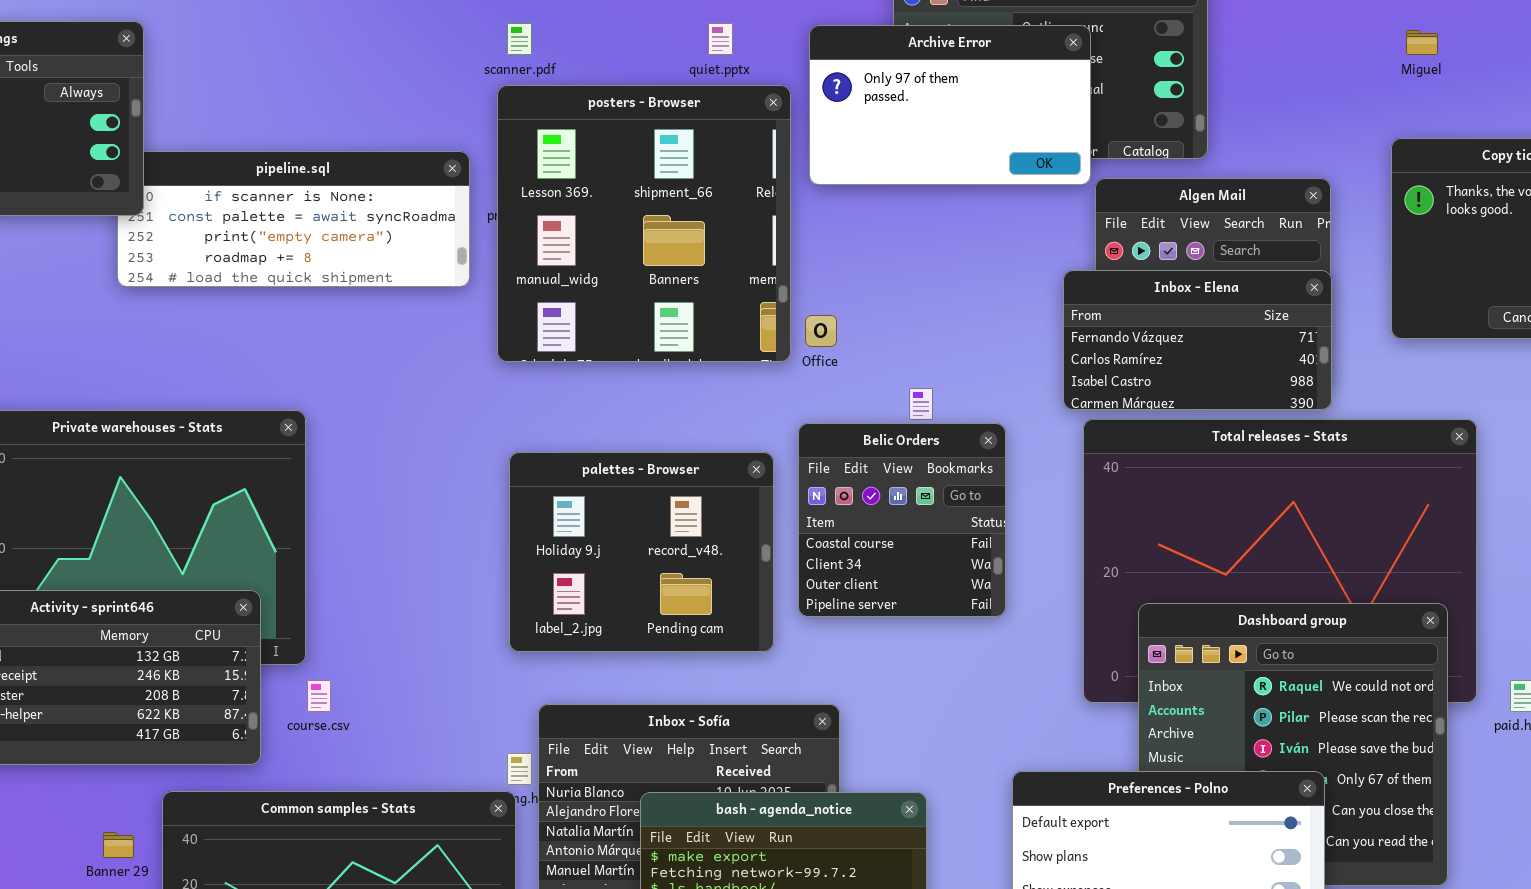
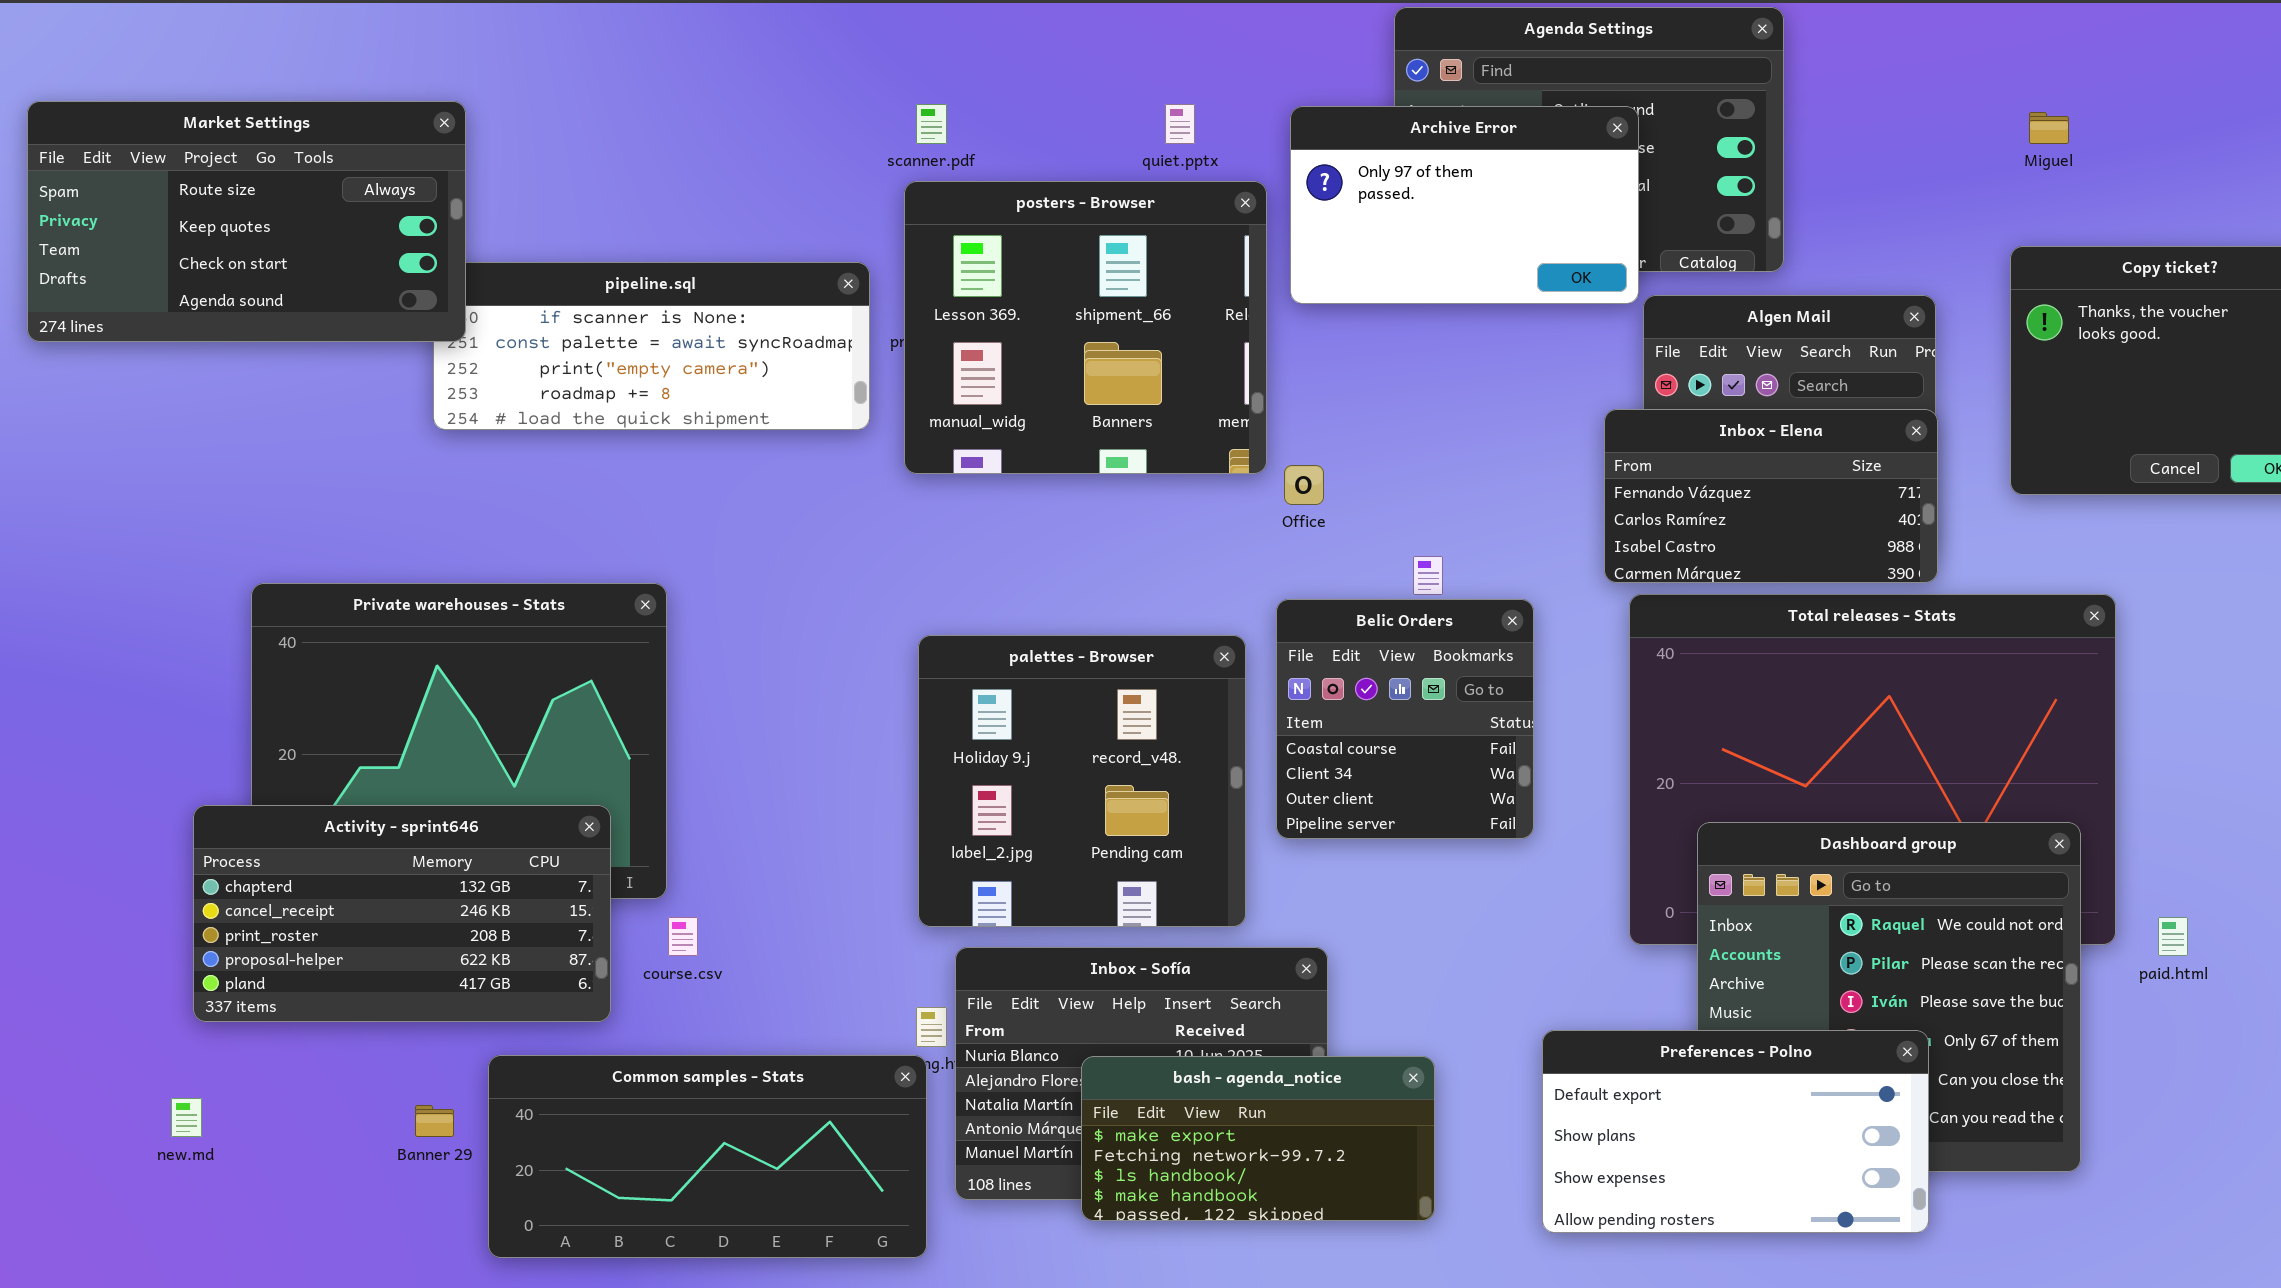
posters - Browser: [497,85,791,362] -> [904,181,1267,474], resized
palettes - Browser: [509,452,774,652] -> [918,635,1246,927], resized

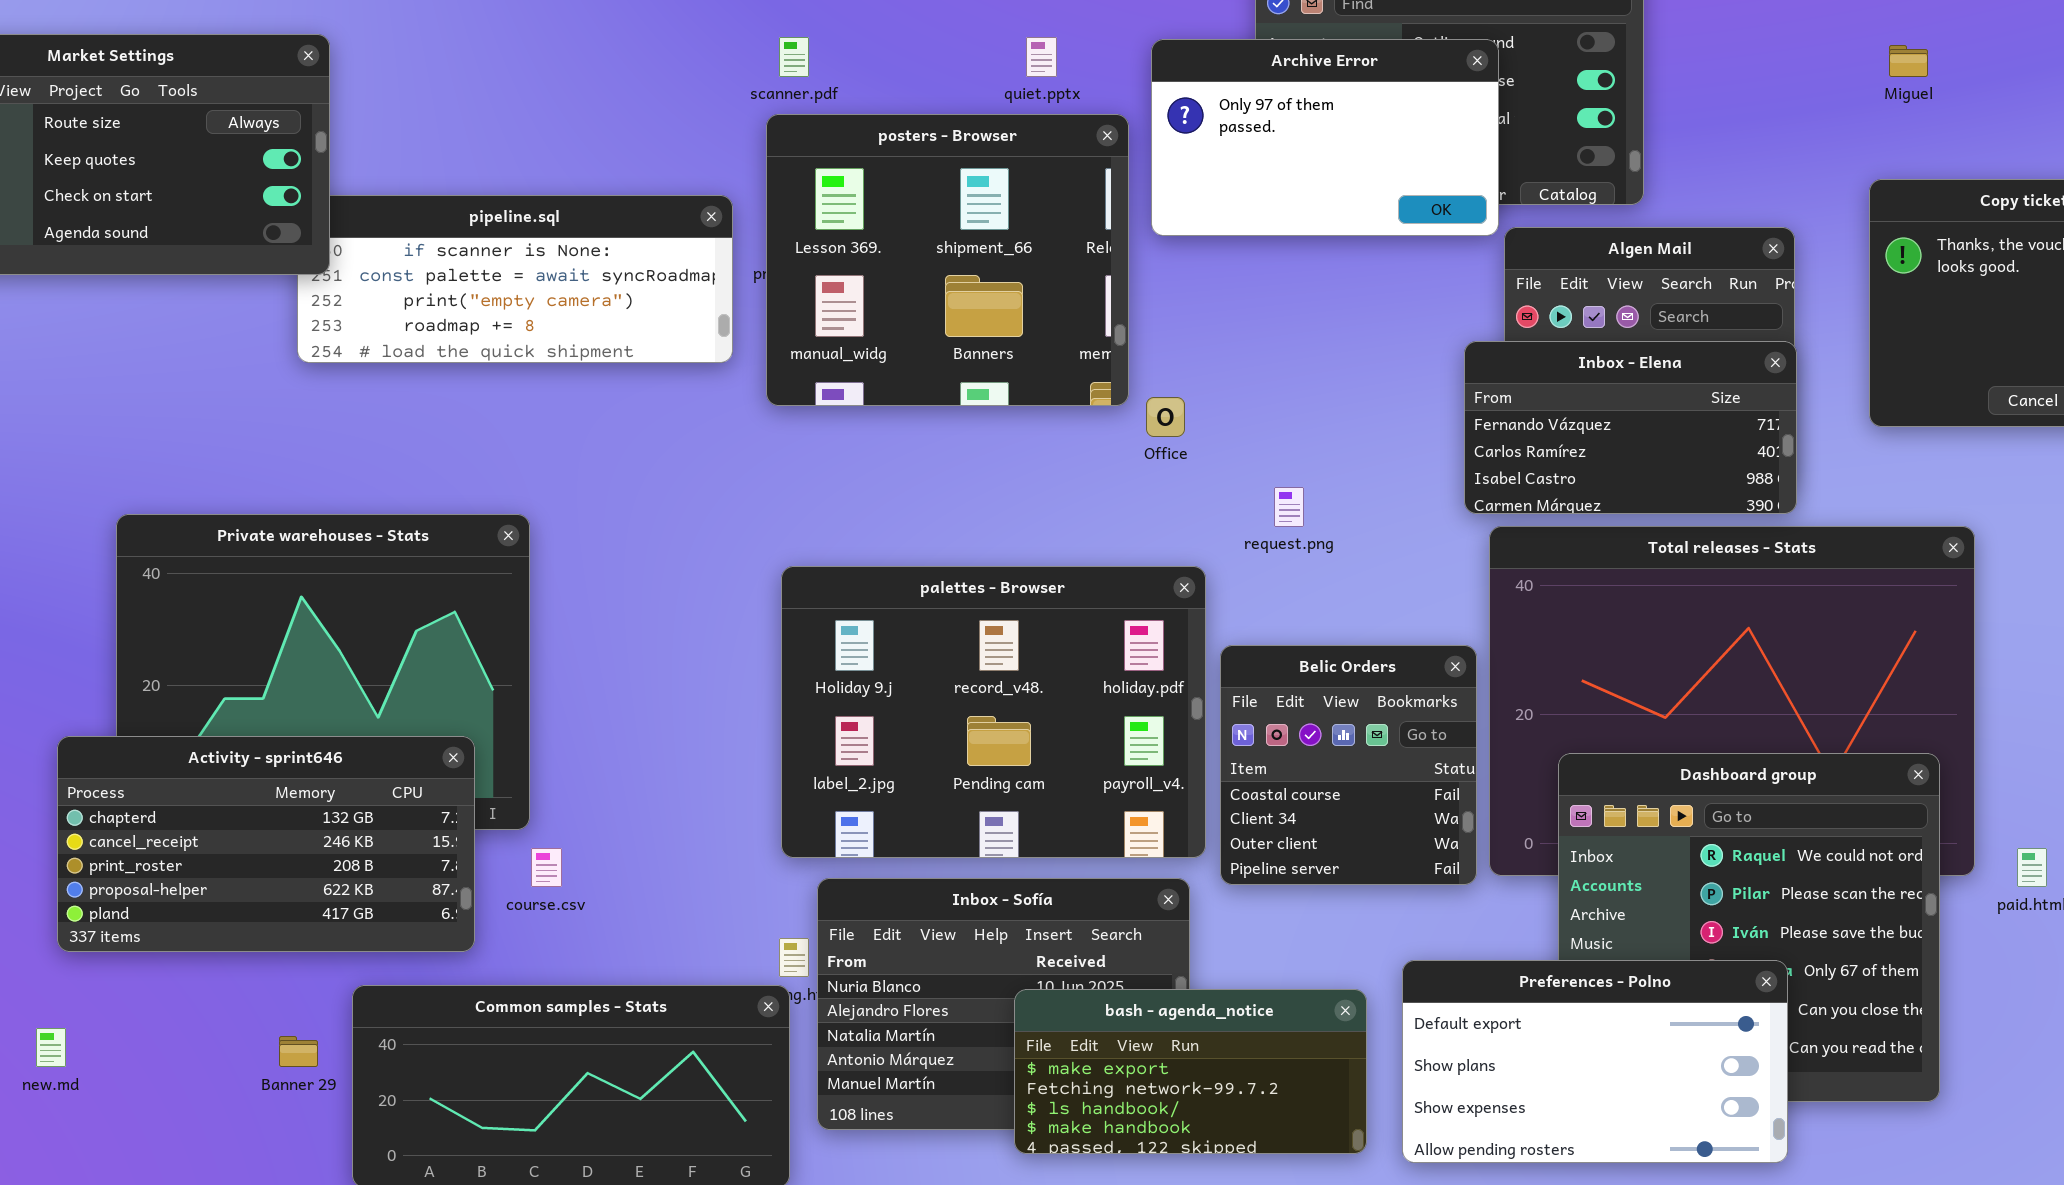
Belic Orders: [1276,599,1534,839] -> [1220,645,1477,885], moved
palettes - Browser: [918,635,1246,927] -> [781,566,1206,858], resized
bash - agenda_notice: [1081,1056,1435,1221] -> [1014,989,1367,1154], moved

